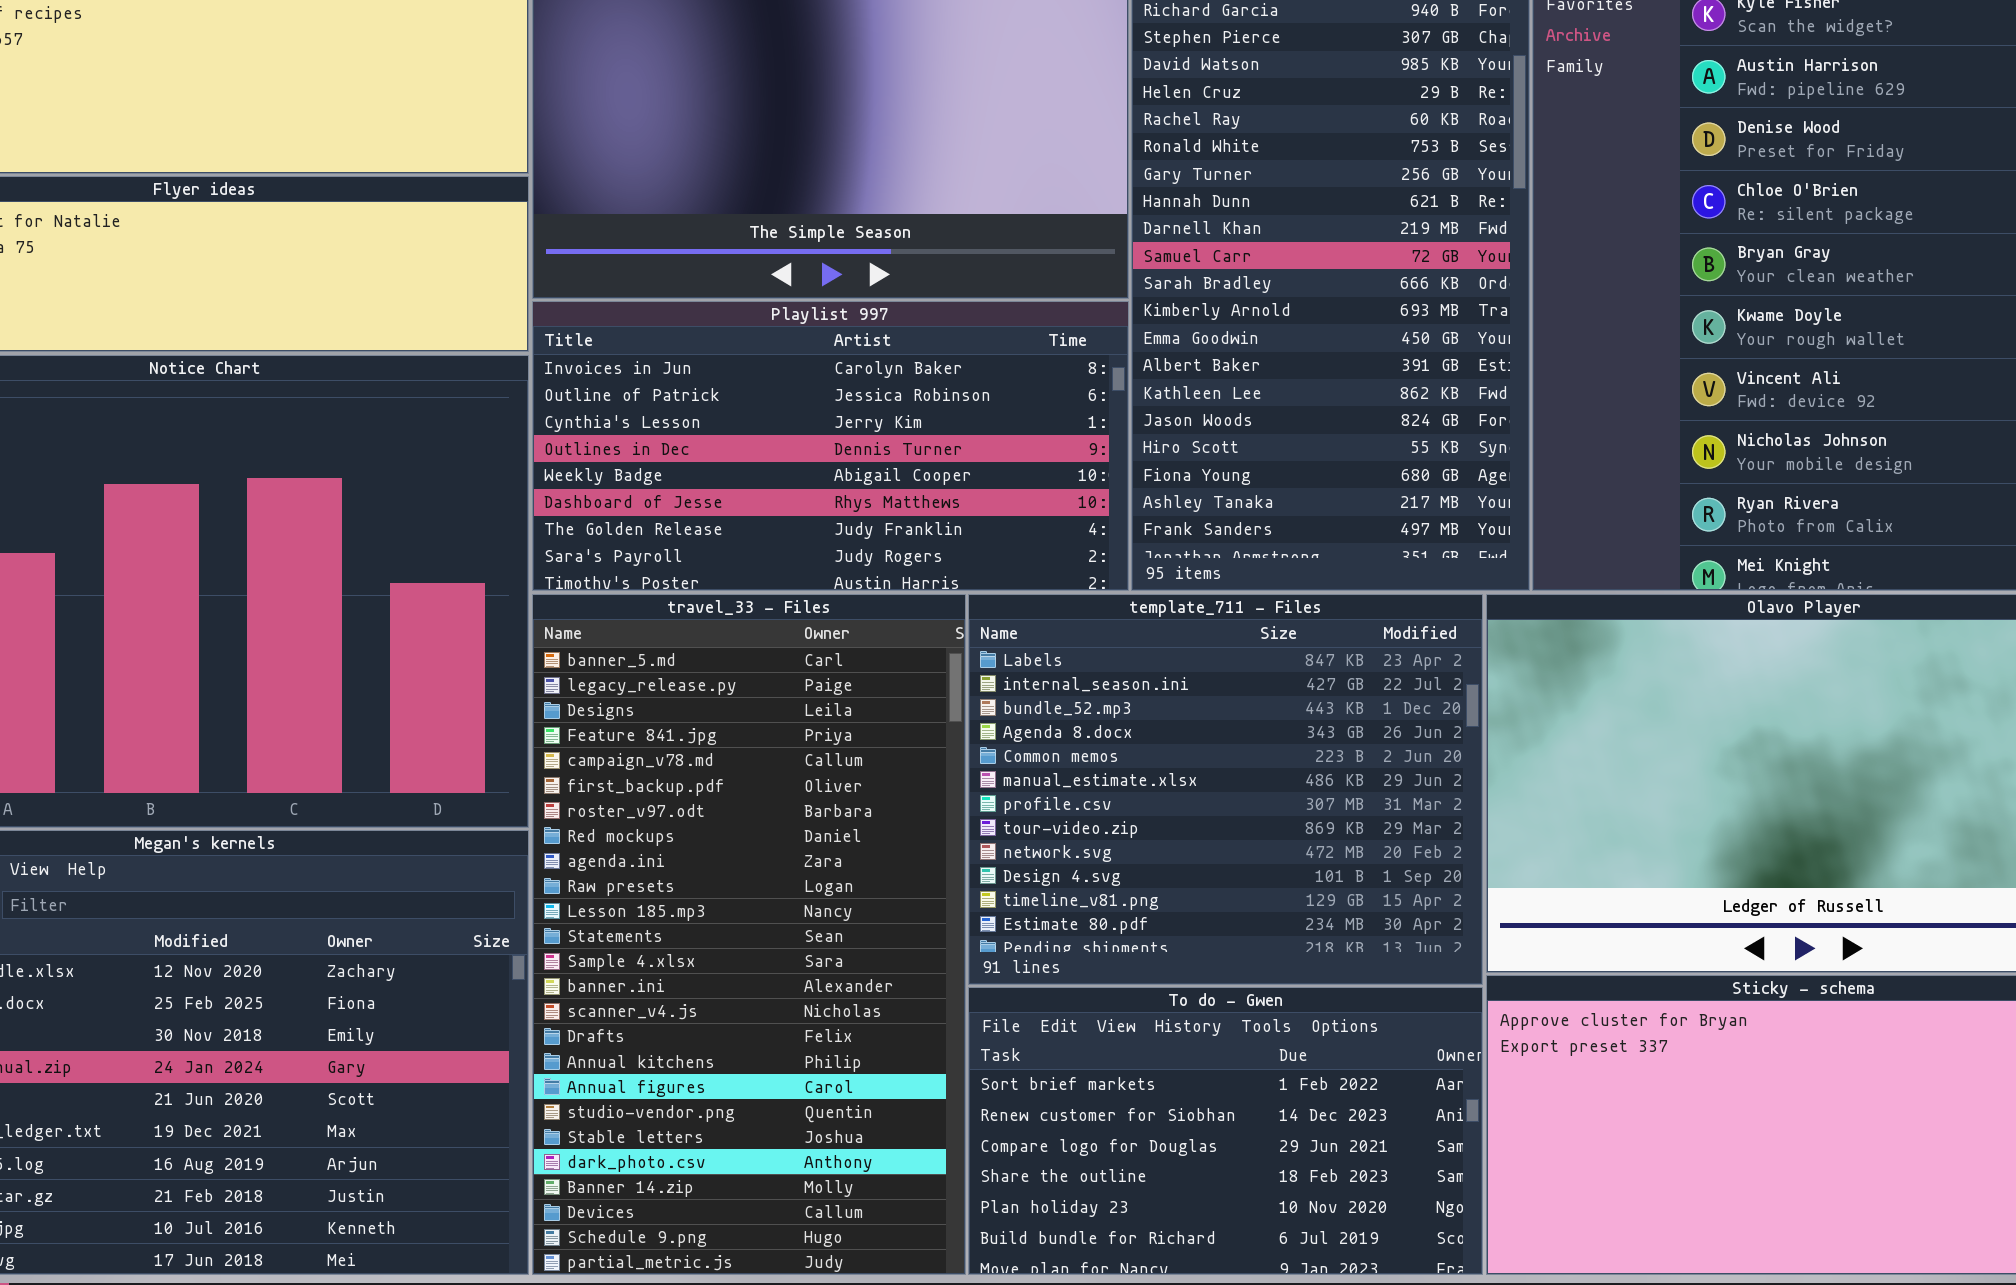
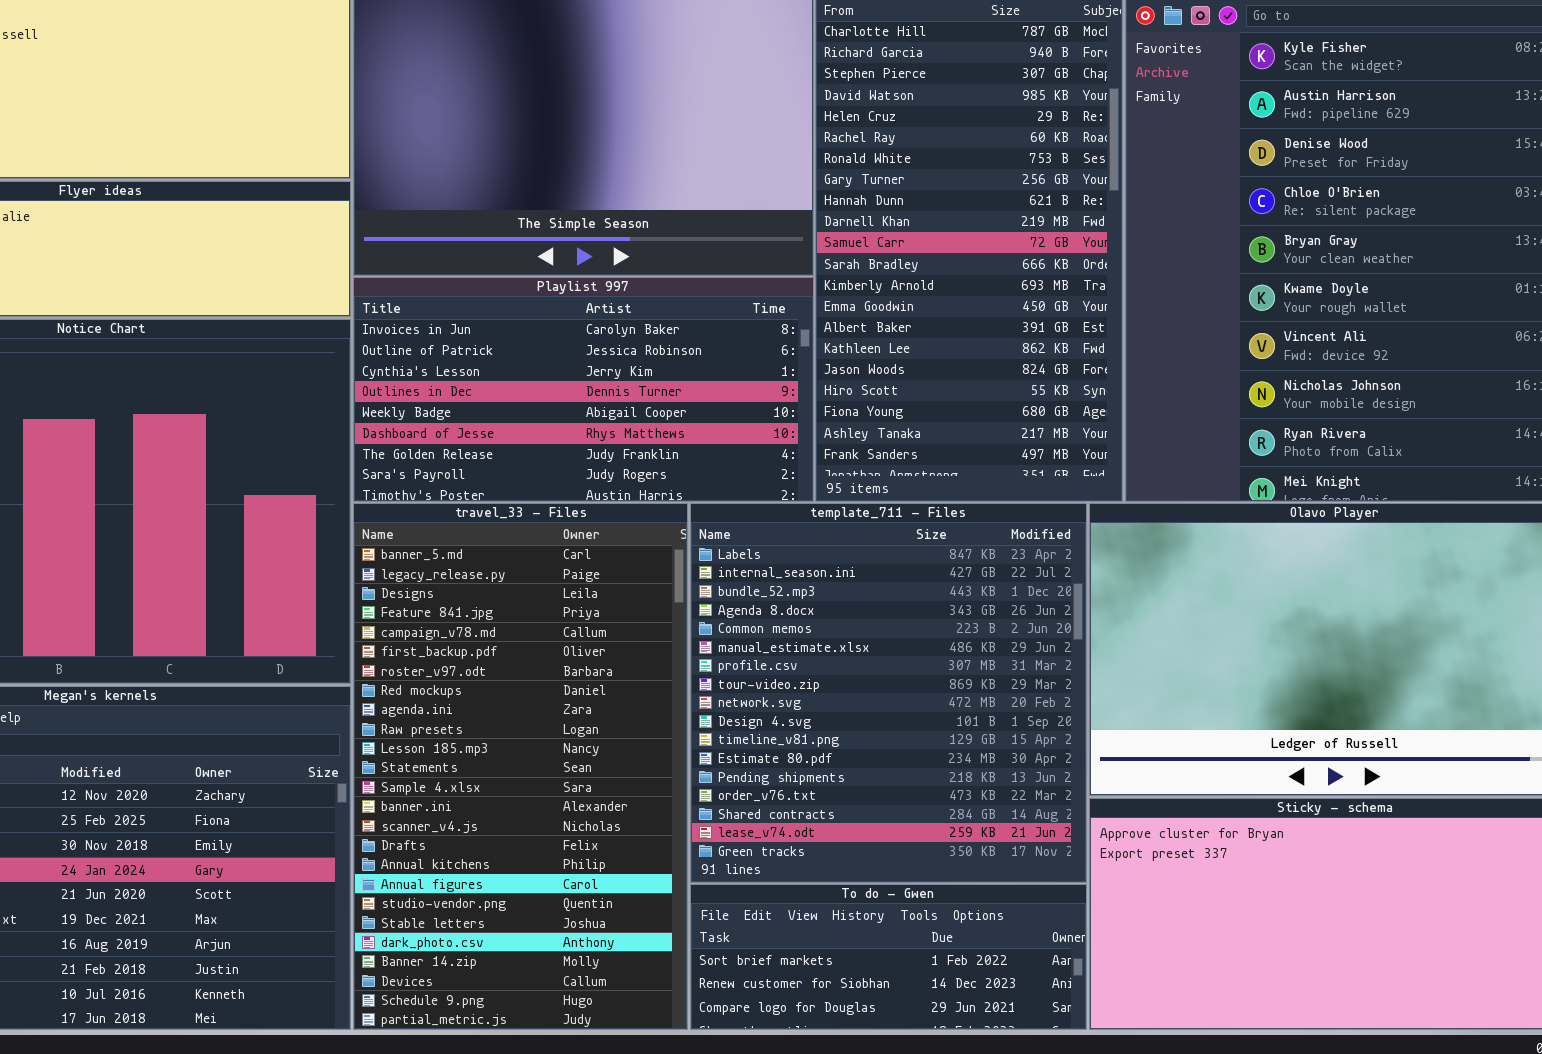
template_711 - Files: [968,594,1483,985] -> [690,503,1087,883], resized
To do - Gwen: [968,987,1483,1275] -> [690,884,1087,1030], resized

